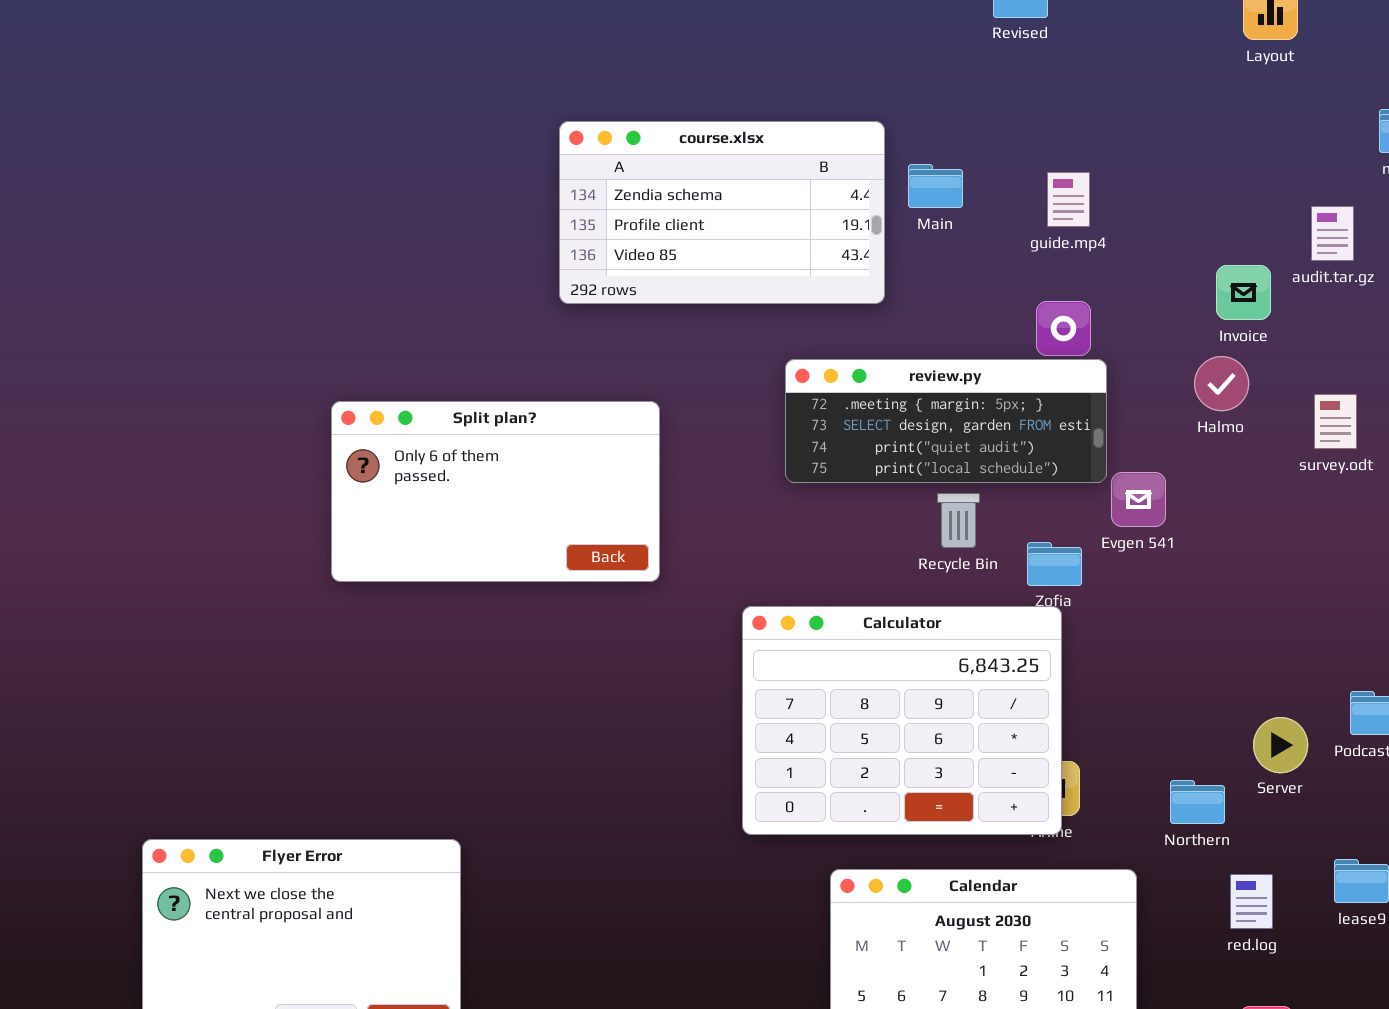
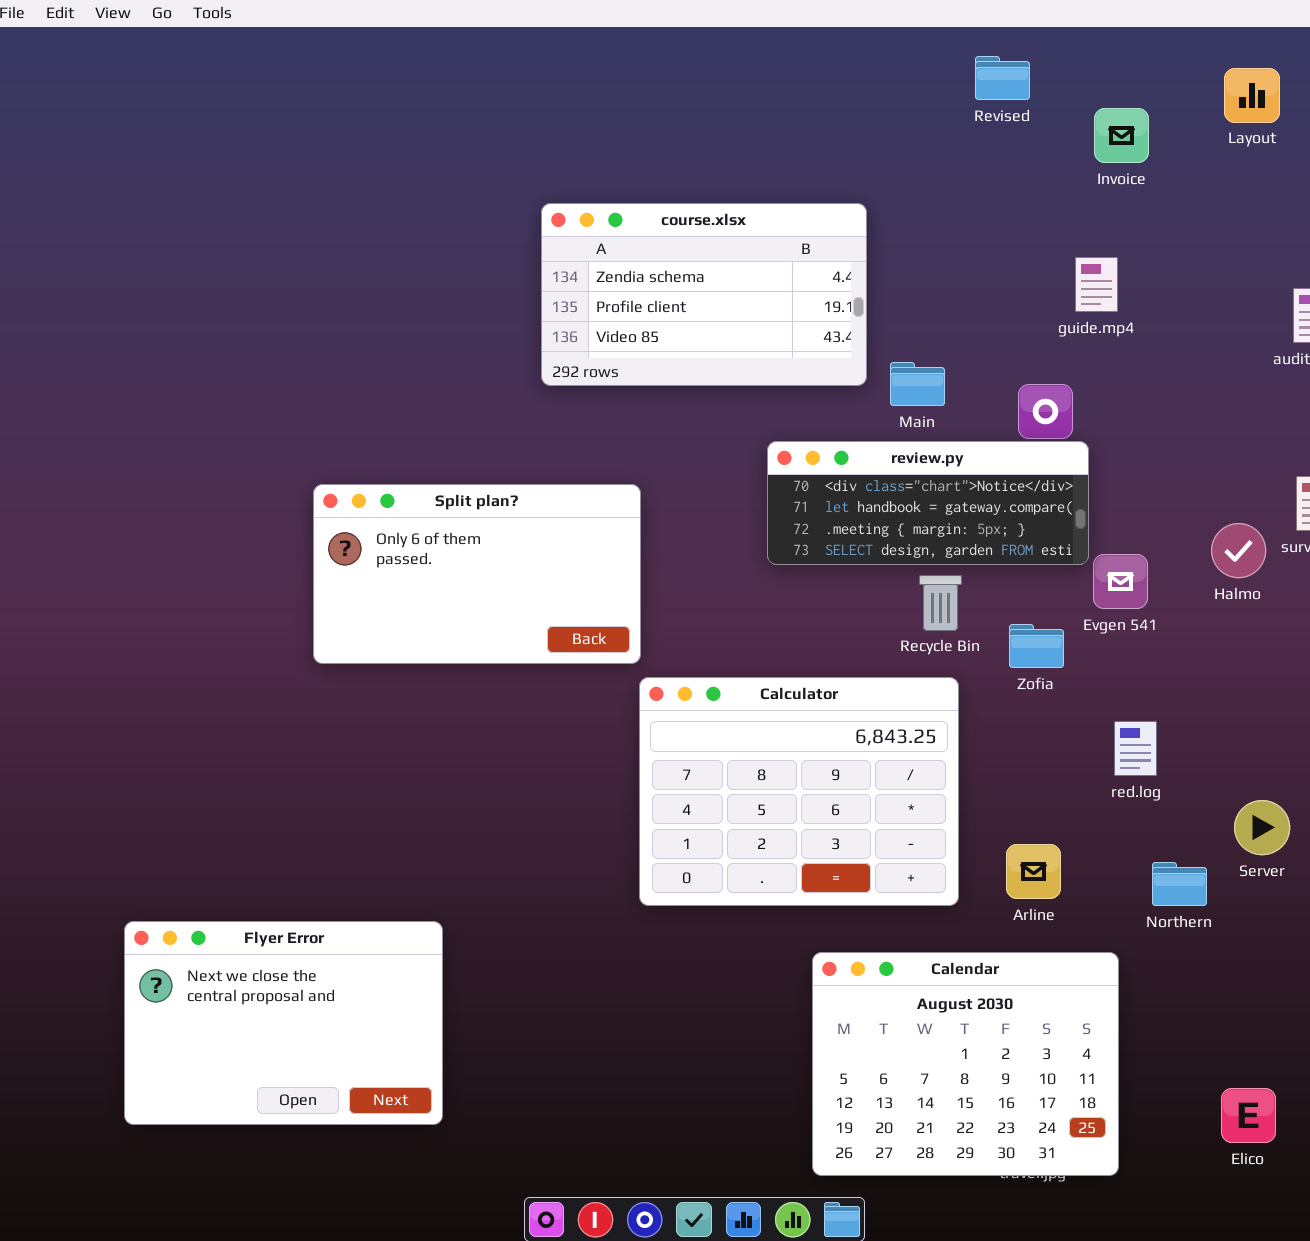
Main: [908,164,963,208] -> [890,362,945,406], moved
guide.mp4: [1047,172,1090,227] -> [1075,257,1118,312], moved
Invoice: [1216,265,1271,320] -> [1094,108,1149,163], moved
Halmo: [1194,356,1249,411] -> [1211,523,1266,578], moved
review.py: [785,359,1107,483] -> [767,441,1089,565], scrolled up 2 rows
Calculator: [742,606,1062,835] -> [639,677,959,906], moved
red.log: [1230,874,1273,929] -> [1114,721,1157,776], moved

